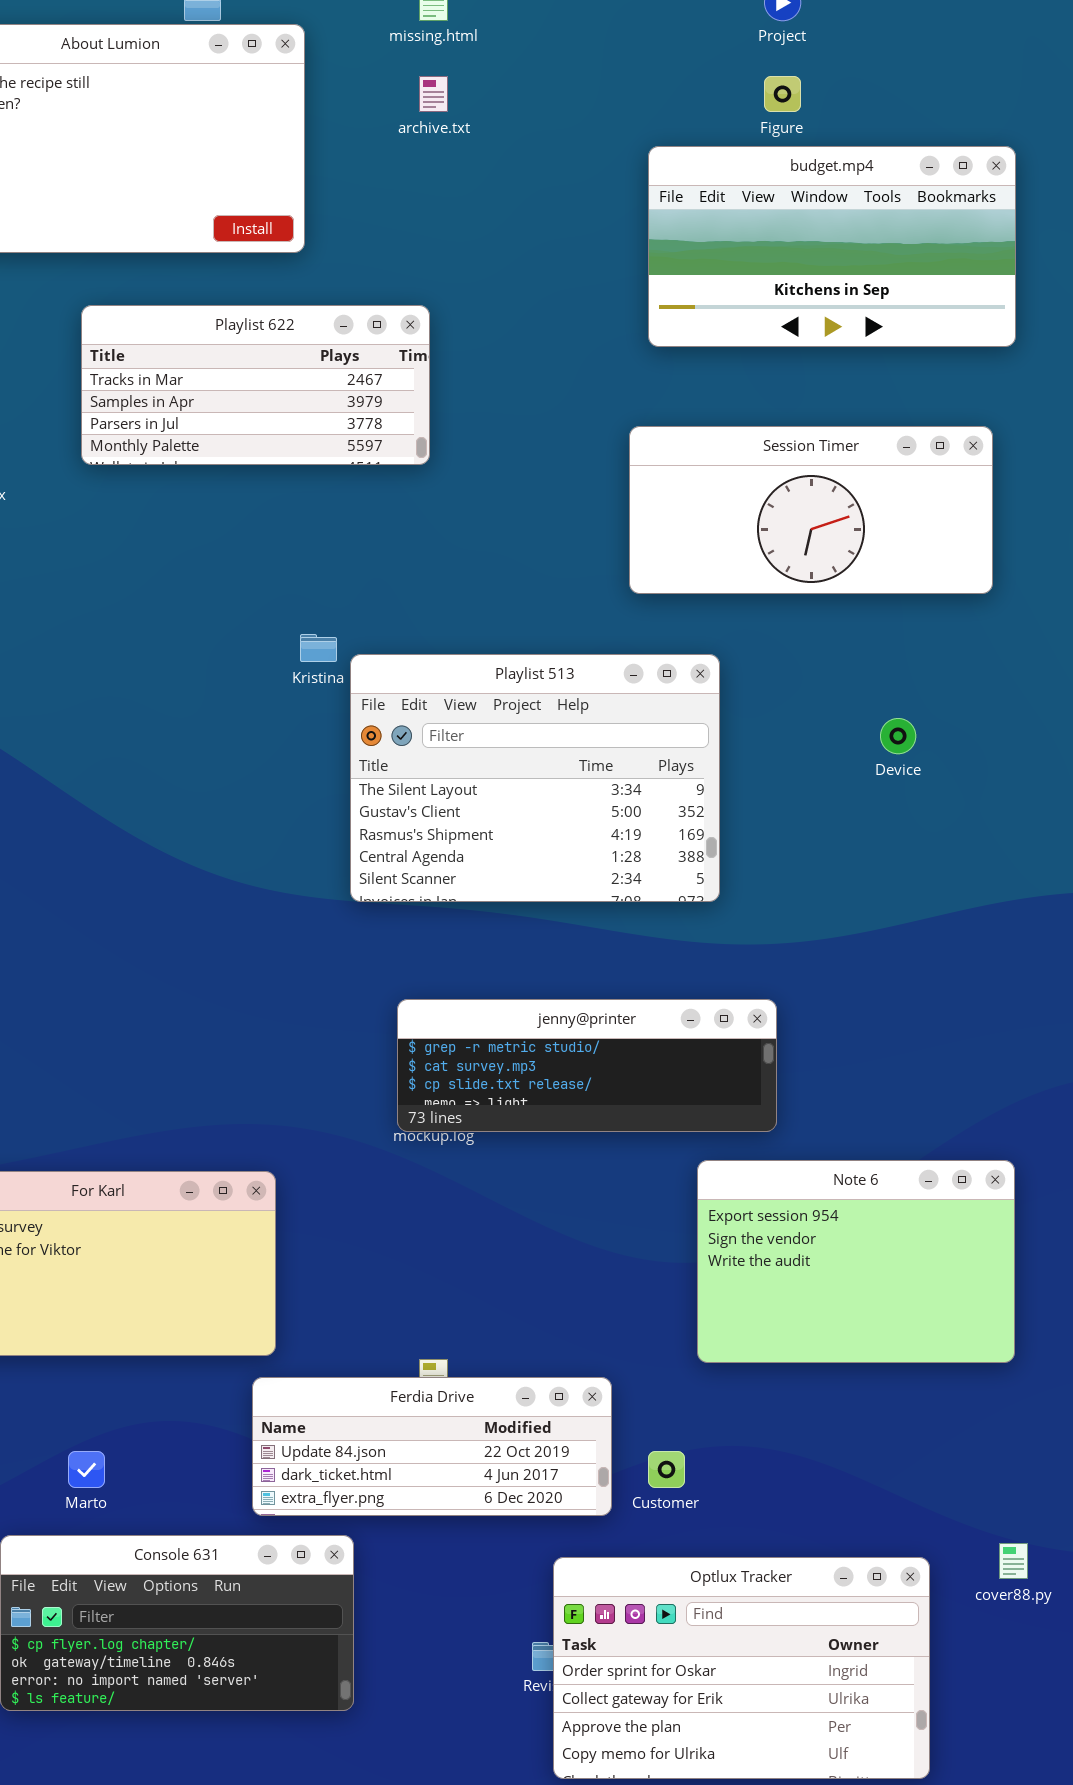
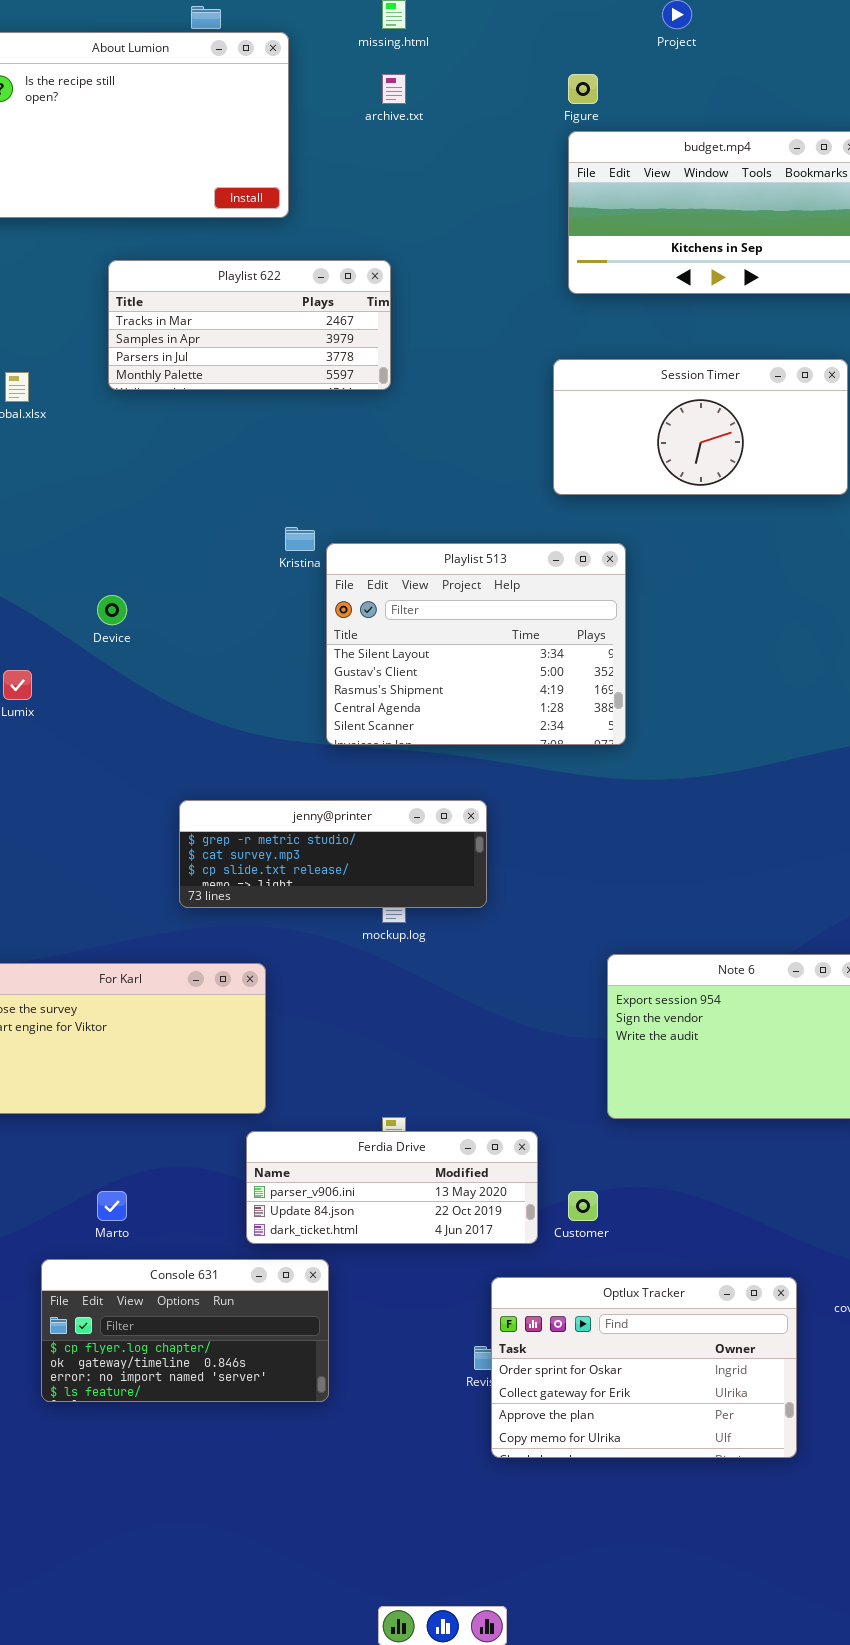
Figure: [764,76,801,112] -> [568,74,598,104], moved
Device: [880,718,916,754] -> [97,595,127,625], moved
jenny@printer: [397,999,777,1132] -> [179,800,487,908], moved
Ferdia Drive: [252,1377,612,1516] -> [246,1131,538,1244], scrolled up 1 row

